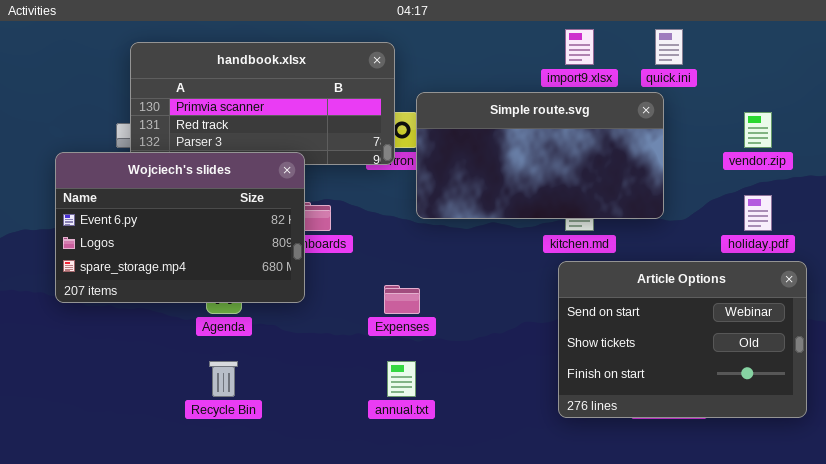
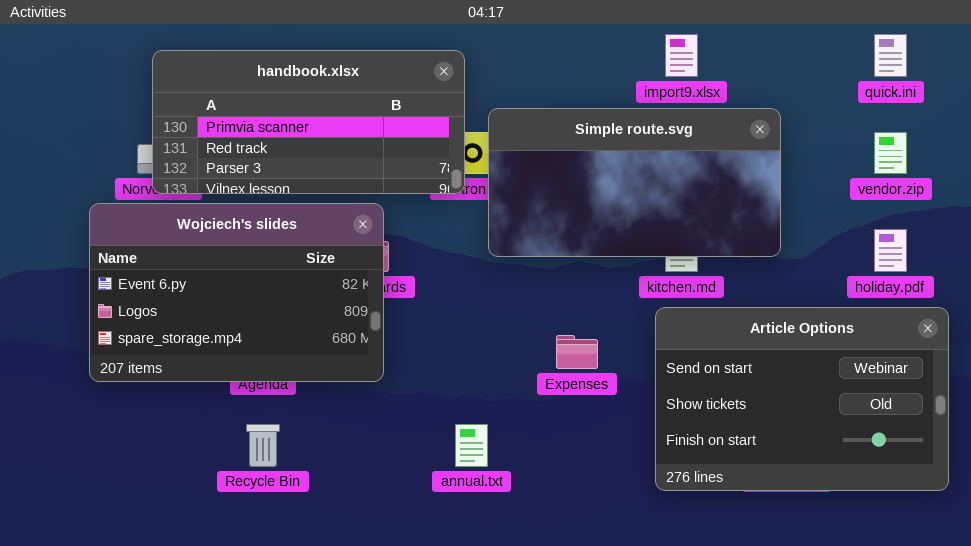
quick.ini: [655,29,683,65] -> [874,34,907,77], moved
Wojciech's slides: [55,152,305,303] -> [89,203,384,382], moved
Expenses: [384,285,420,314] -> [556,335,598,369], moved

